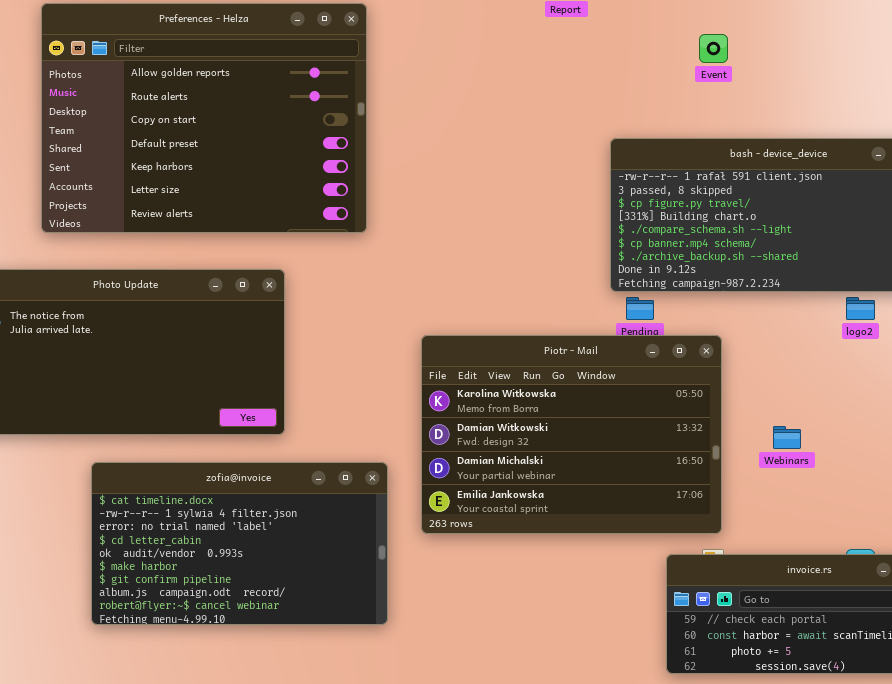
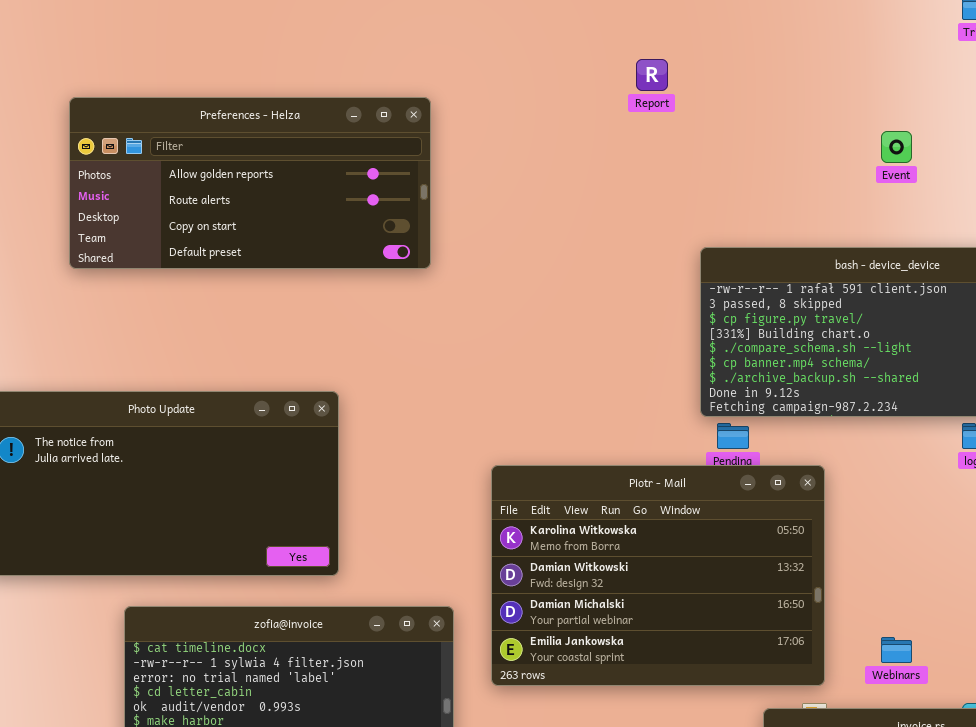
Preferences - Helza: [41,3,367,233] -> [69,97,431,269], resized
Event: [699,34,728,63] -> [881,131,912,163], moved
Webinars: [773,426,801,449] -> [881,637,912,663], moved

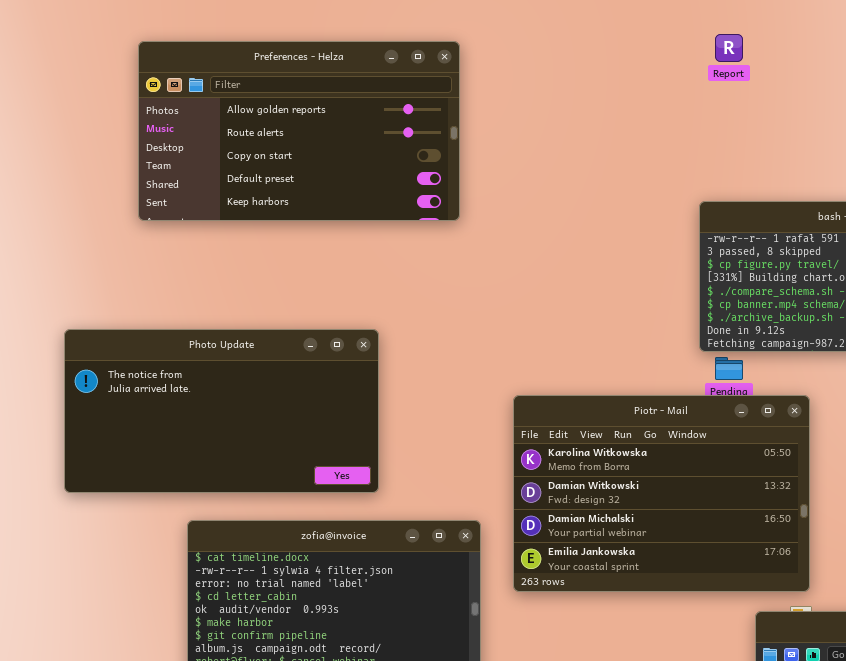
Report: [636,59,668,91] -> [715,34,743,62], moved
Preferences - Helza: [69,97,431,269] -> [138,41,460,221], resized

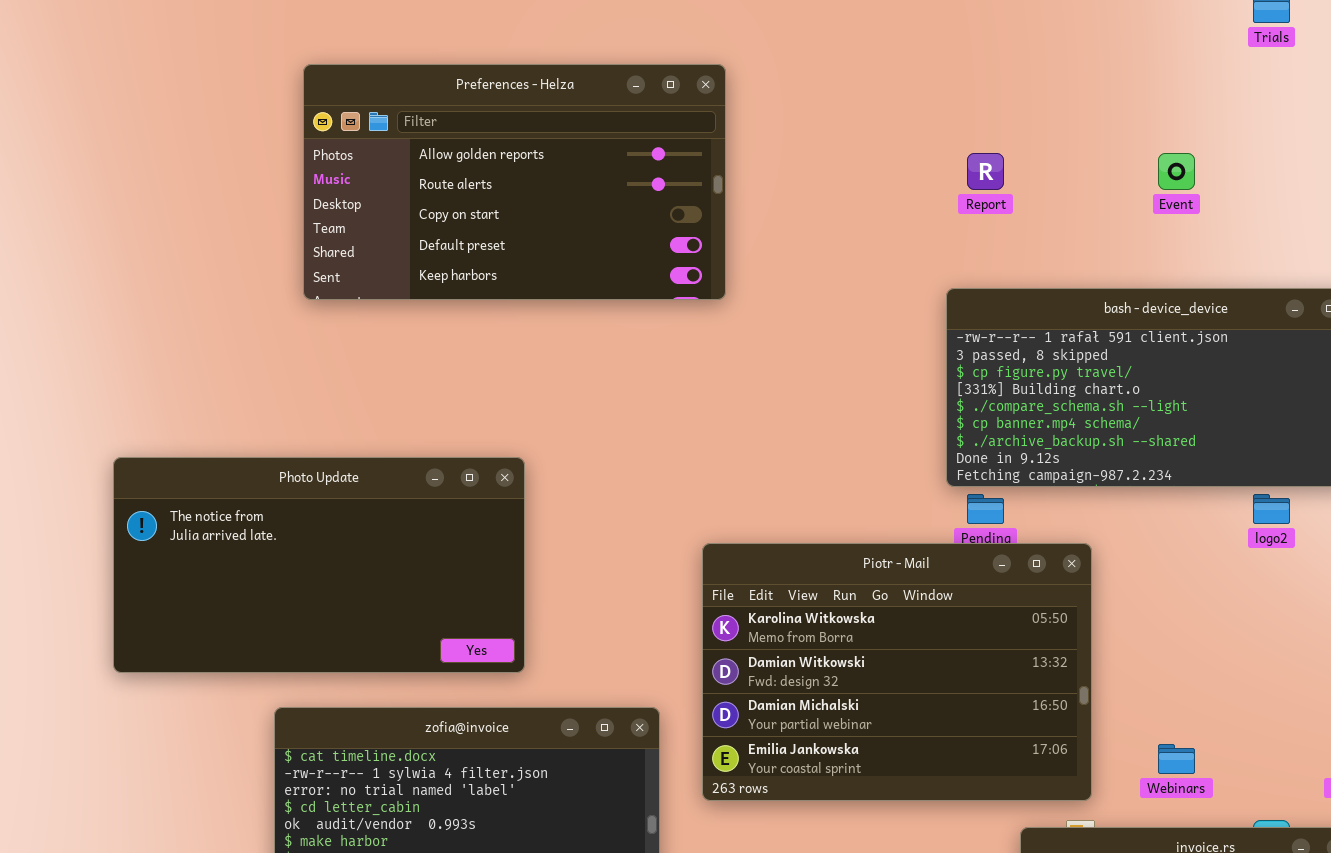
Report: [715,34,743,62] -> [967,153,1004,190], moved
Preferences - Helza: [138,41,460,221] -> [303,64,726,300], moved

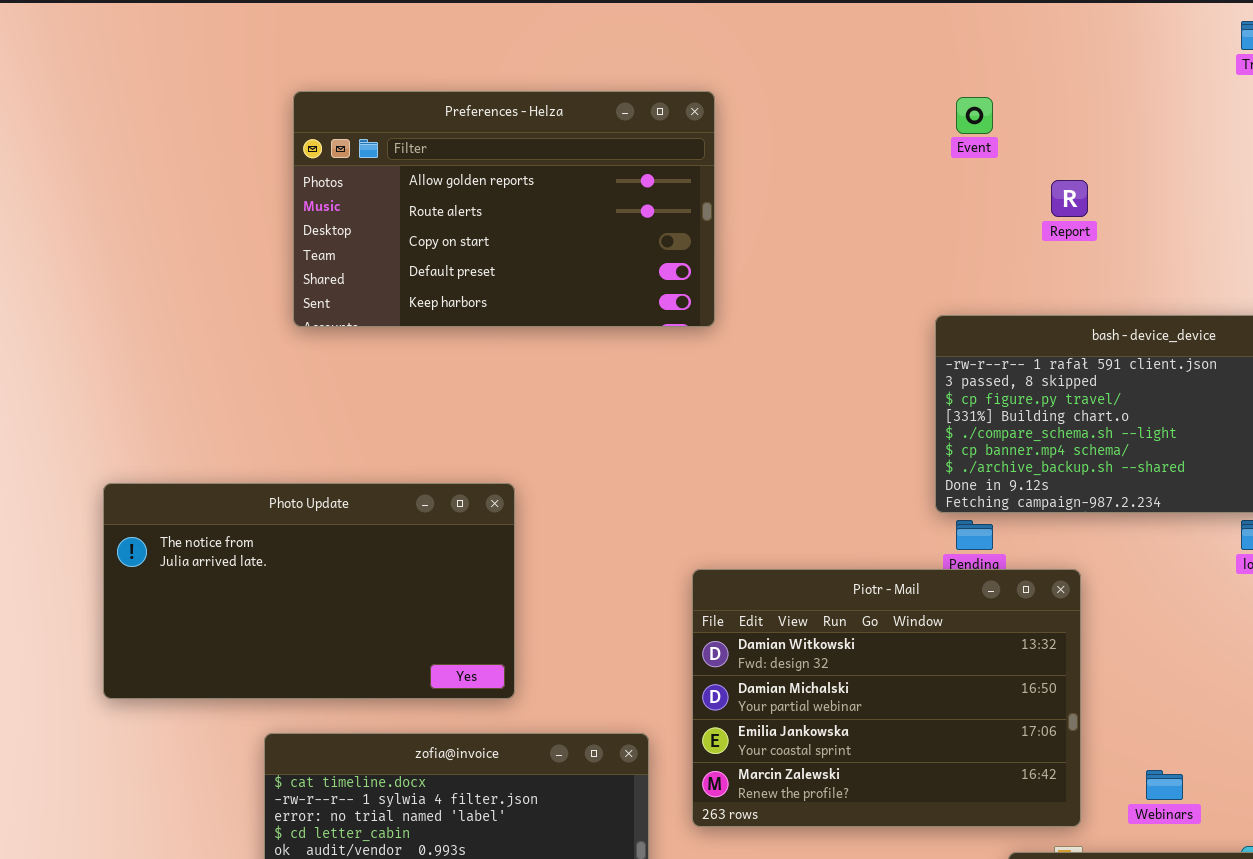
Report: [967,153,1004,190] -> [1051,180,1088,217], moved
Event: [1158,153,1195,190] -> [956,97,993,134], moved
Piotr - Mail: [702,543,1092,801] -> [692,569,1081,827], scrolled down 1 row

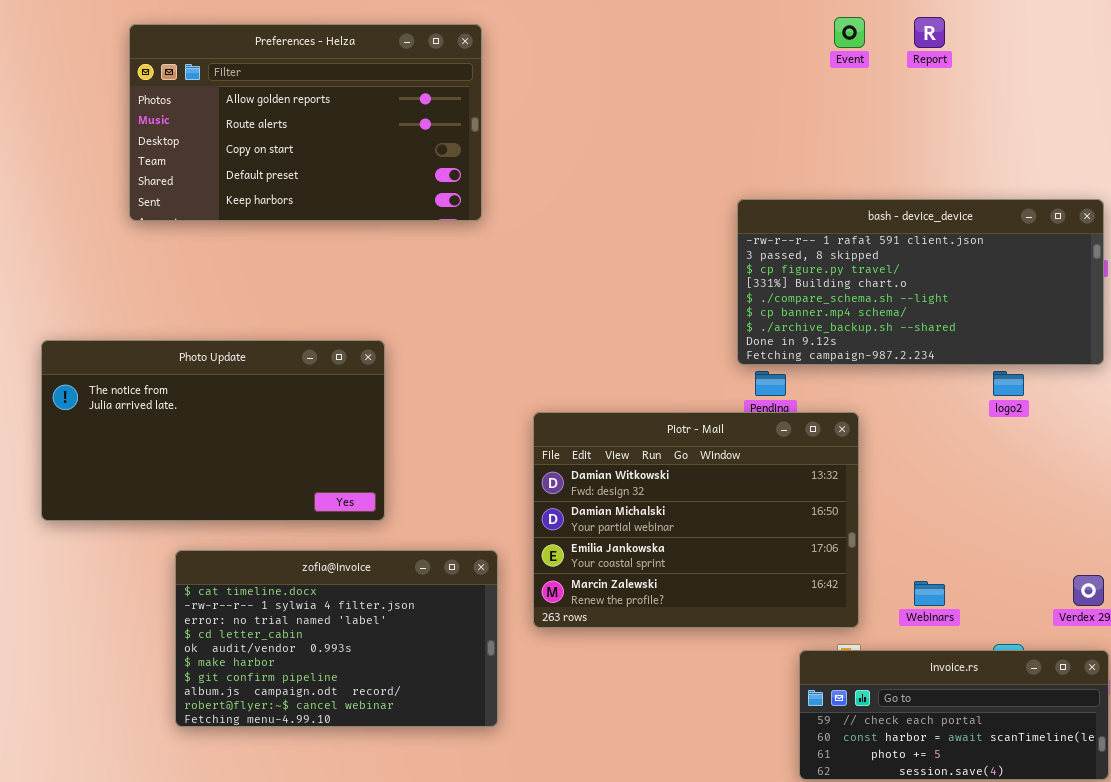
Preferences - Helza: [293,91,715,327] -> [129,24,482,221], moved
Event: [956,97,993,134] -> [834,17,865,48], moved
Report: [1051,180,1088,217] -> [914,17,945,48], moved

